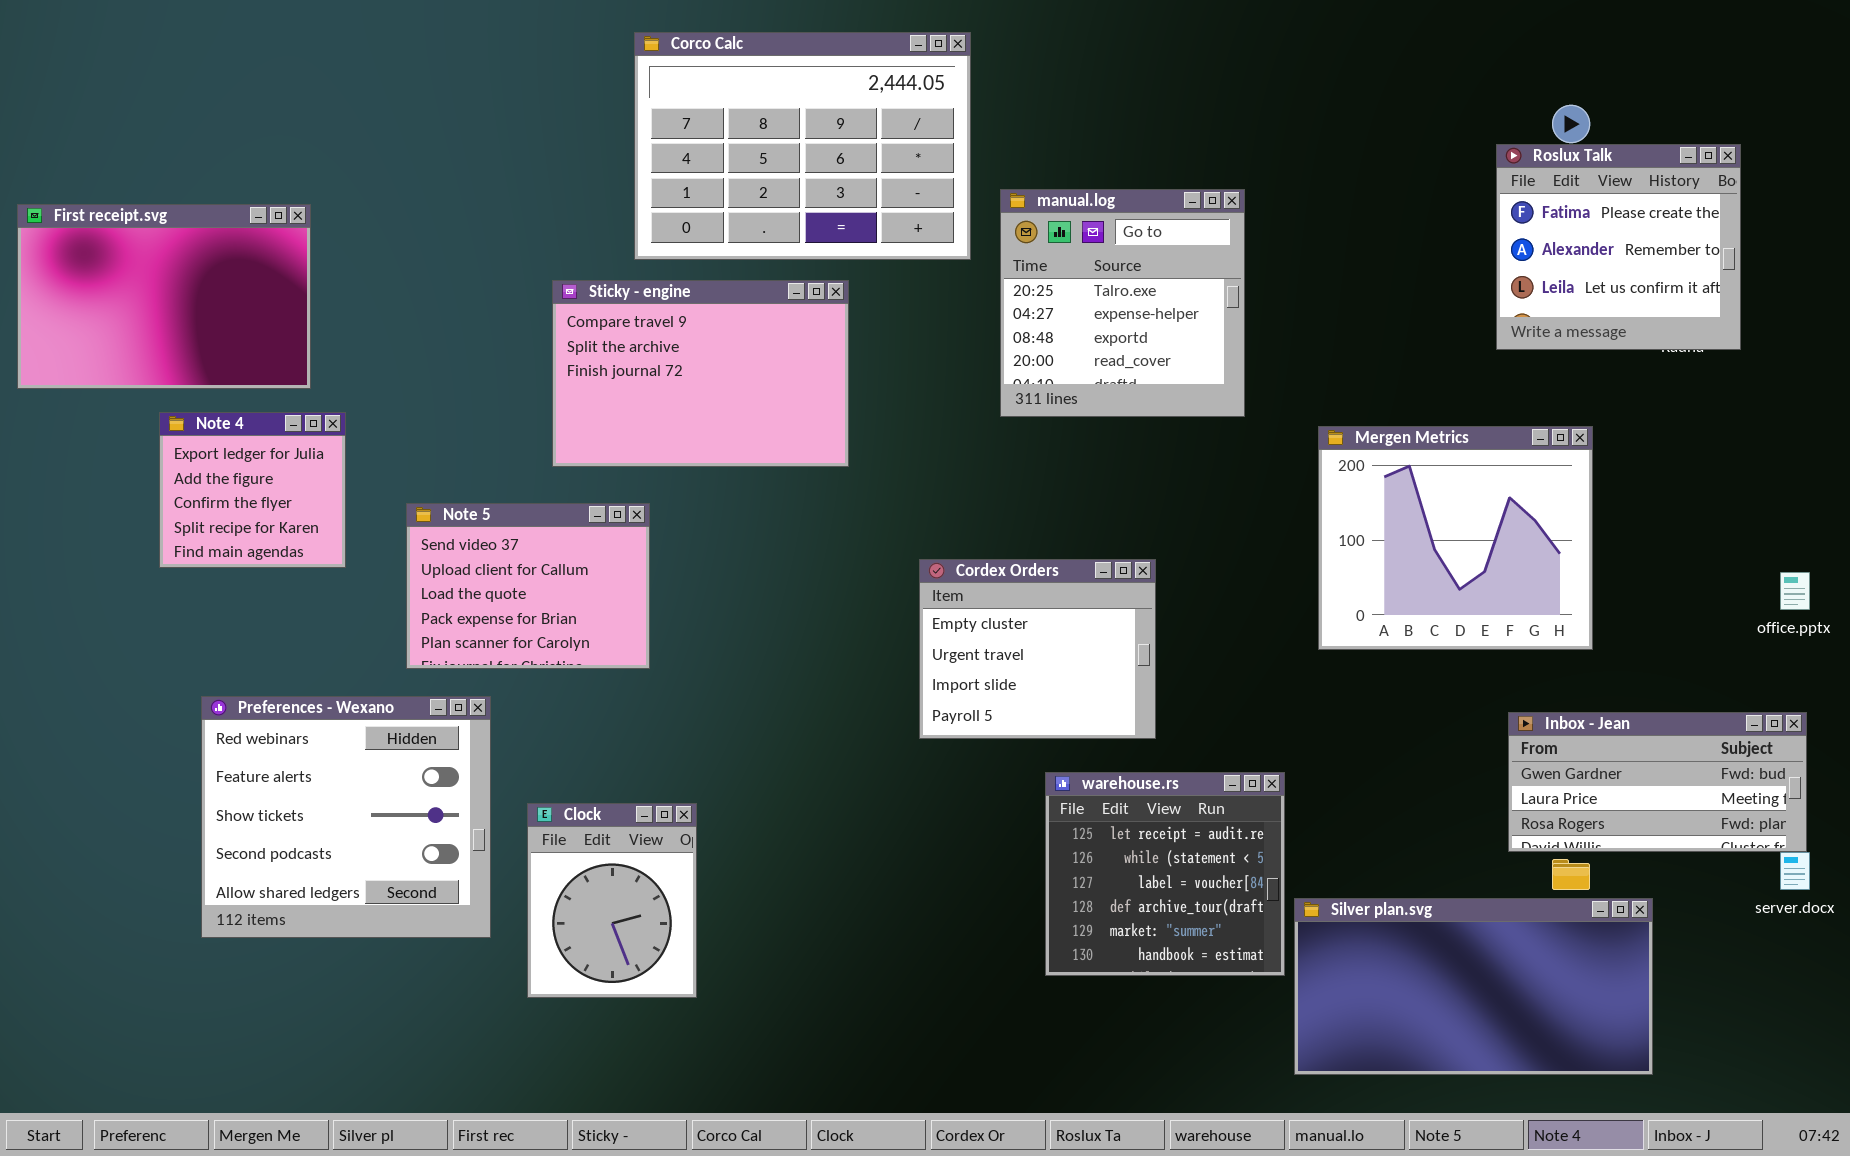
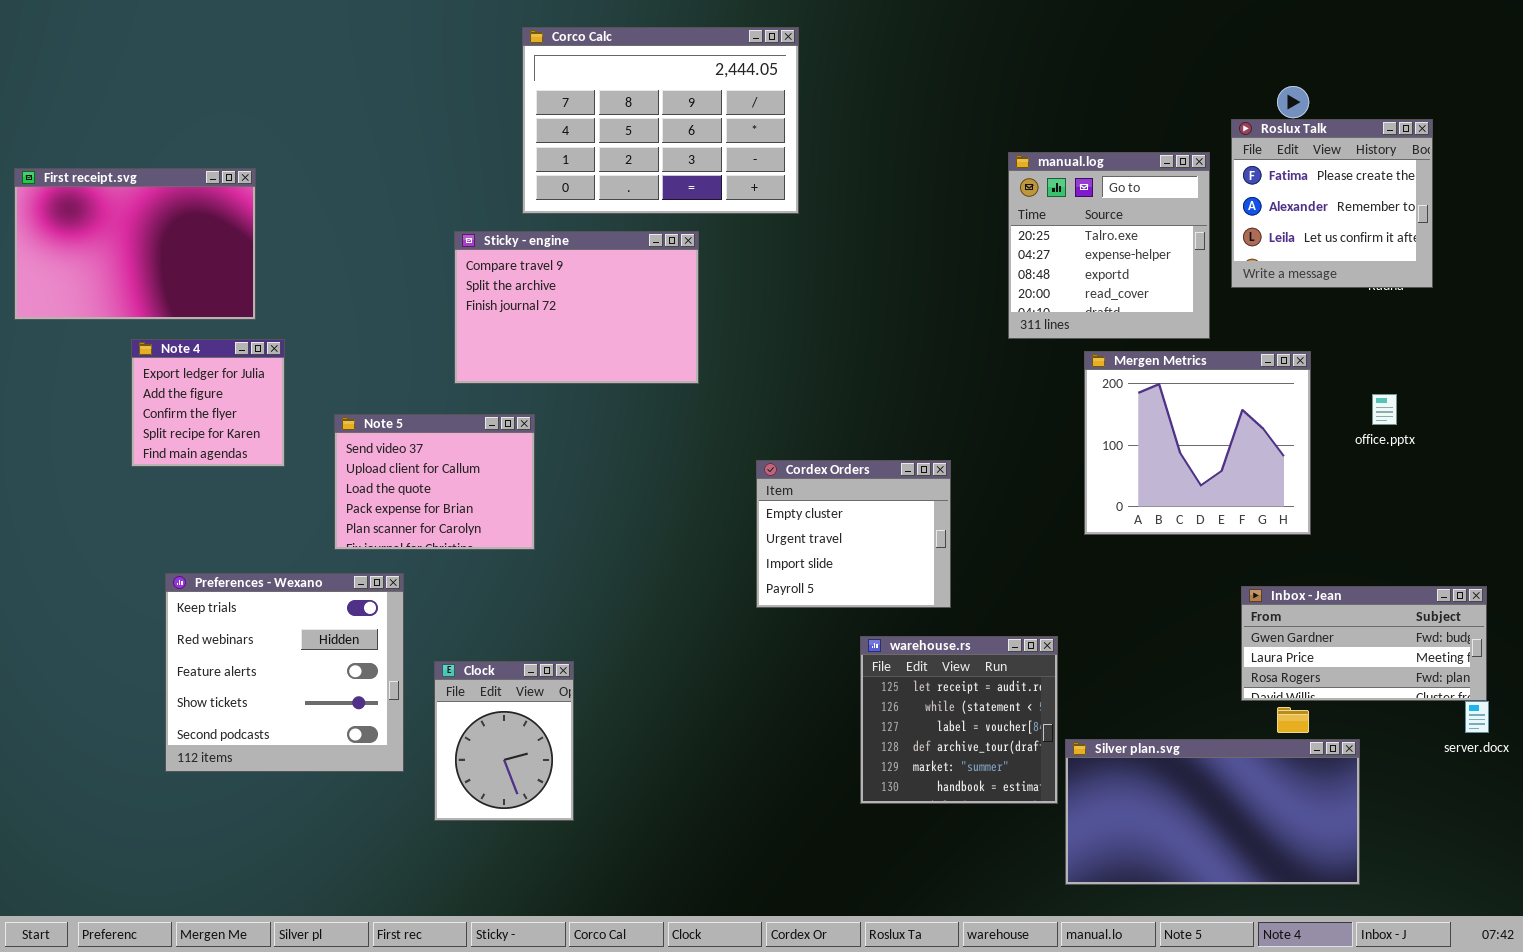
manual.log: [1000,189,1245,417] -> [1008,152,1210,339], moved
office.pptx: [1780,572,1810,610] -> [1372,394,1397,425], moved
Preferences - Wexano: [201,696,491,938] -> [165,573,404,772], scrolled up 1 row

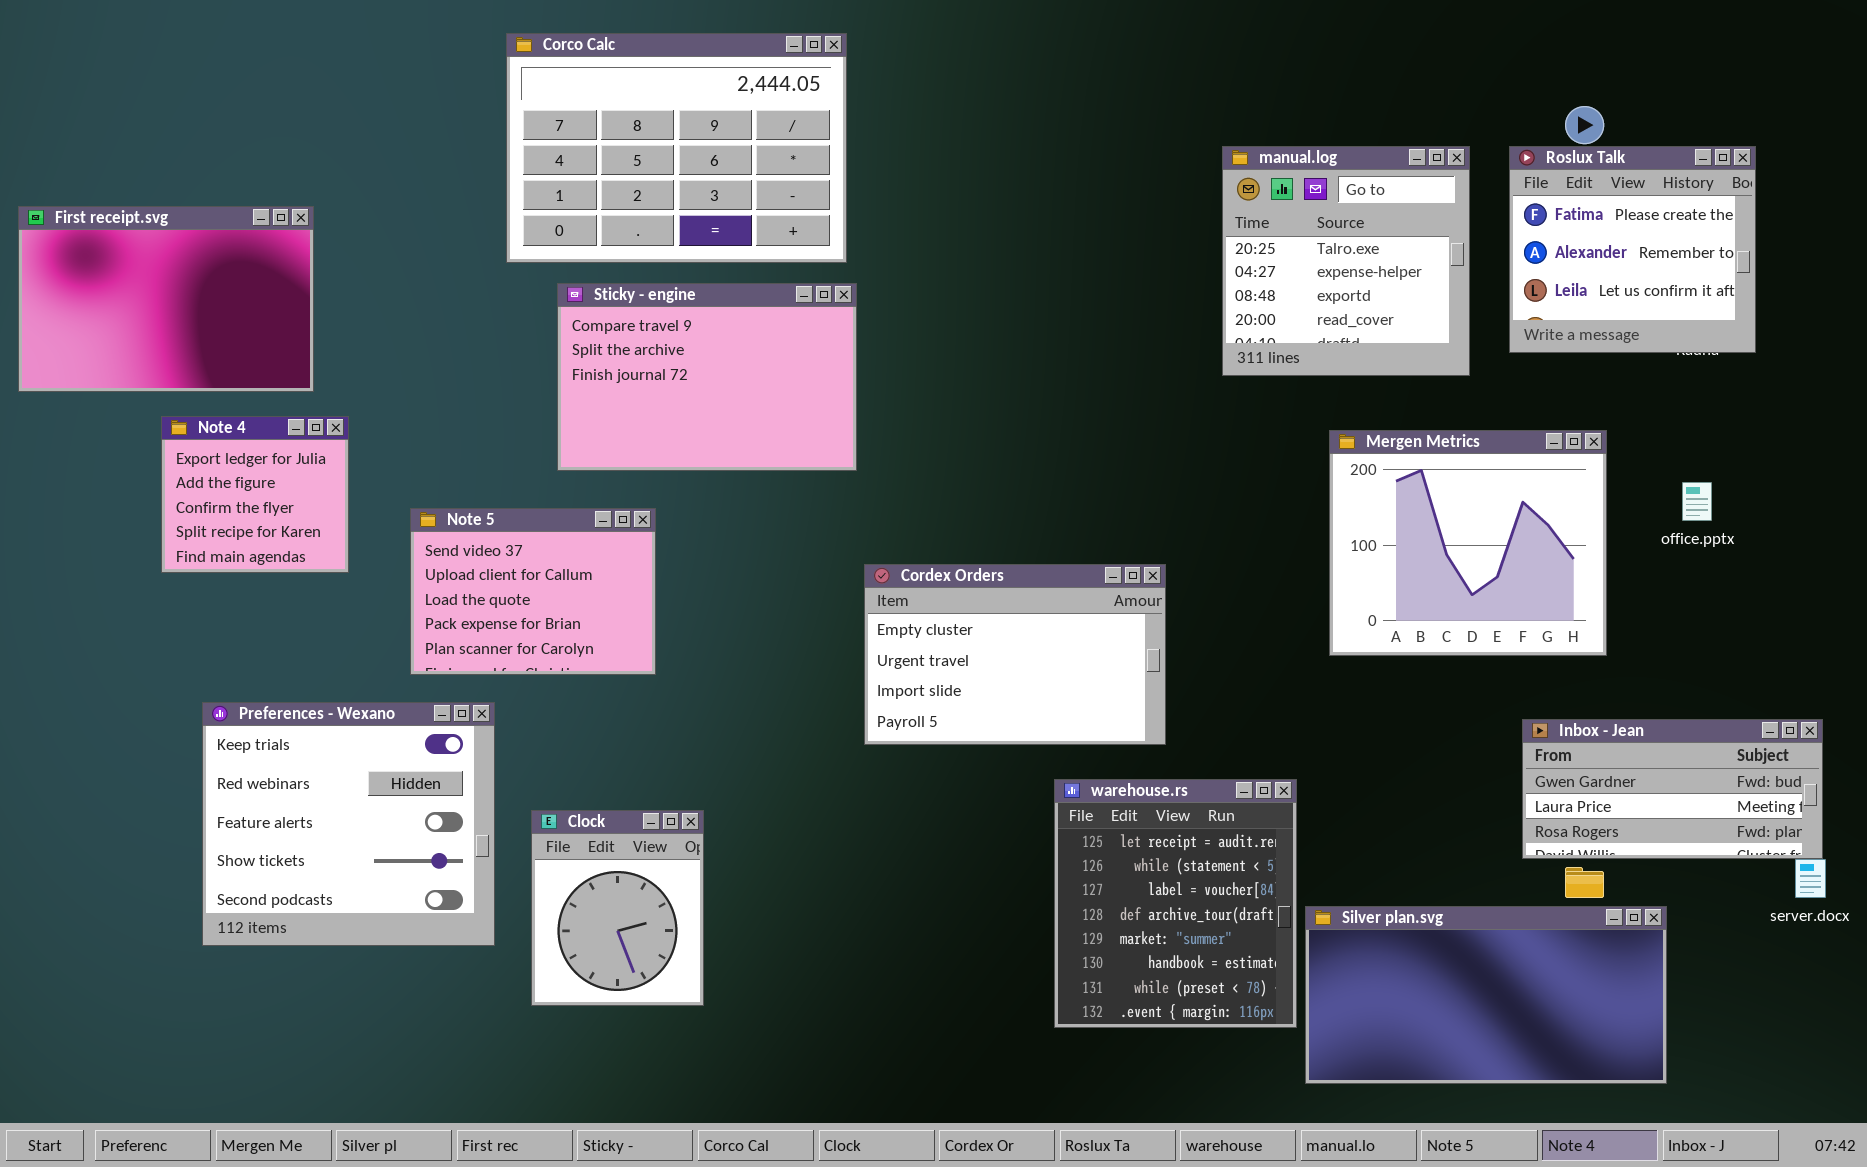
Corco Calc: [522,27,799,214] -> [506,33,847,263], moved
manual.log: [1008,152,1210,339] -> [1222,146,1470,376], moved
Cordex Orders: [756,460,951,608] -> [864,564,1166,745], resized
warehouse.rs: [860,636,1058,804] -> [1054,779,1297,1028], resized

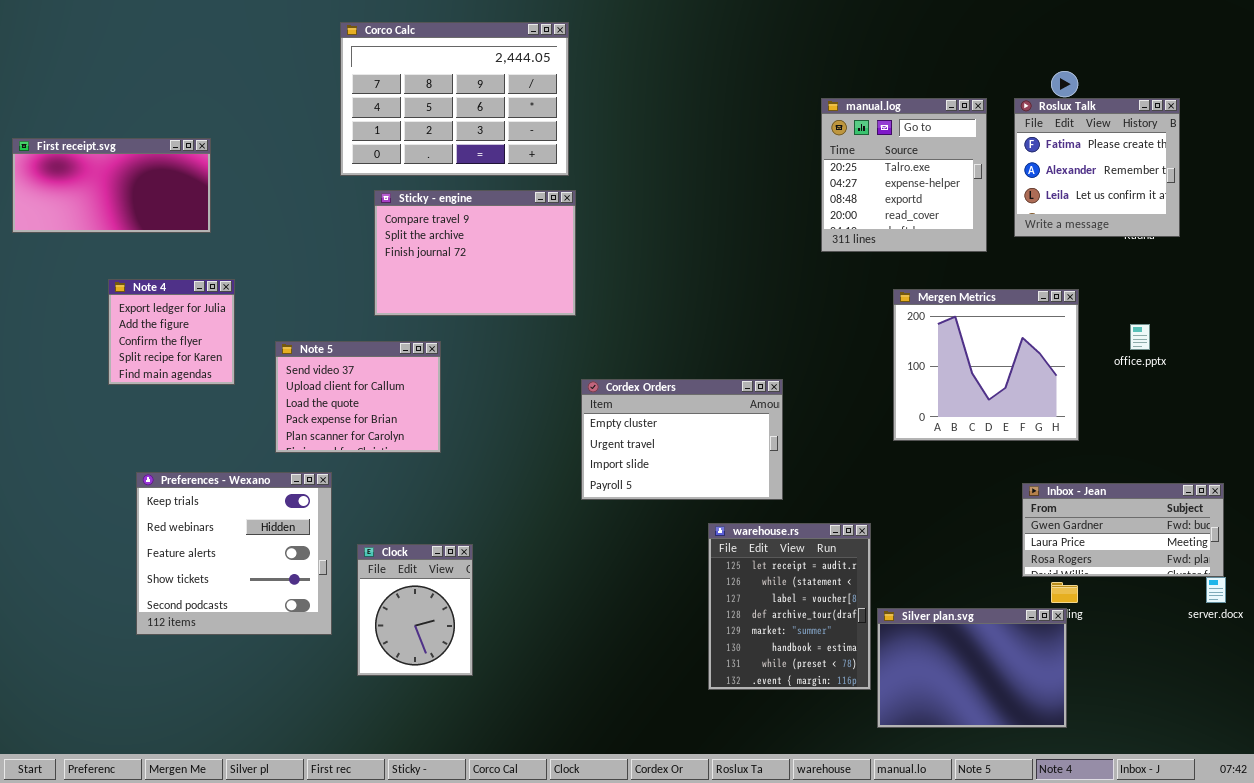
First receipt.svg: [18,206,314,392] -> [12,138,211,233], resized
Silver plan.svg: [1305,906,1667,1084] -> [877,608,1067,728], resized

